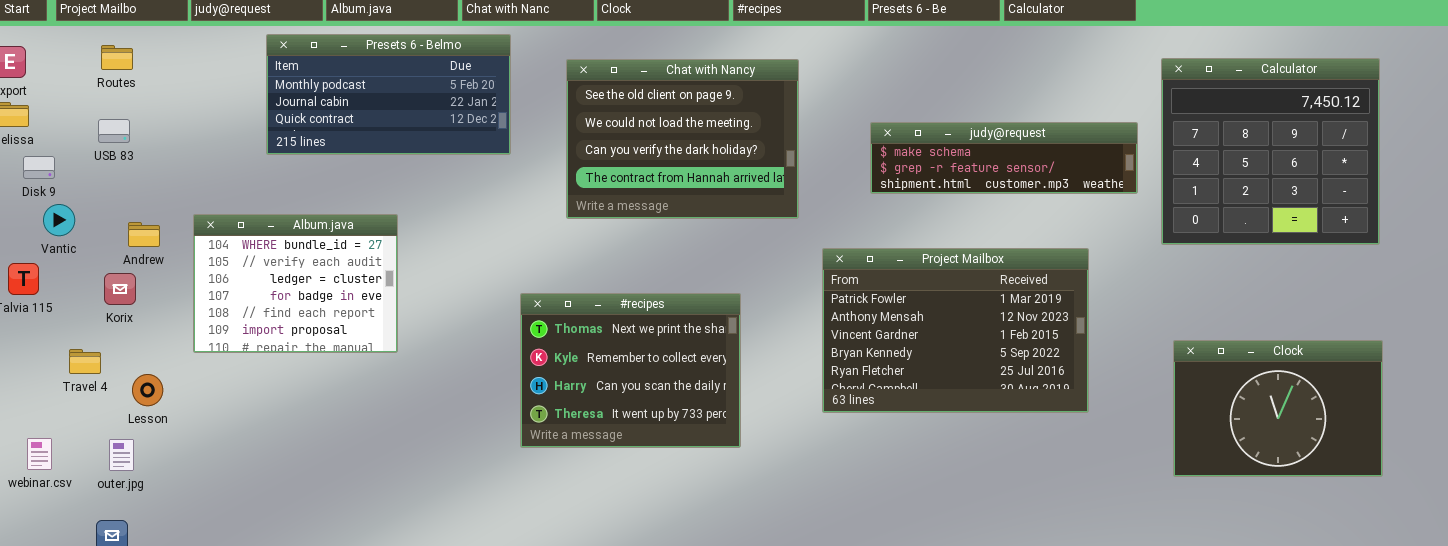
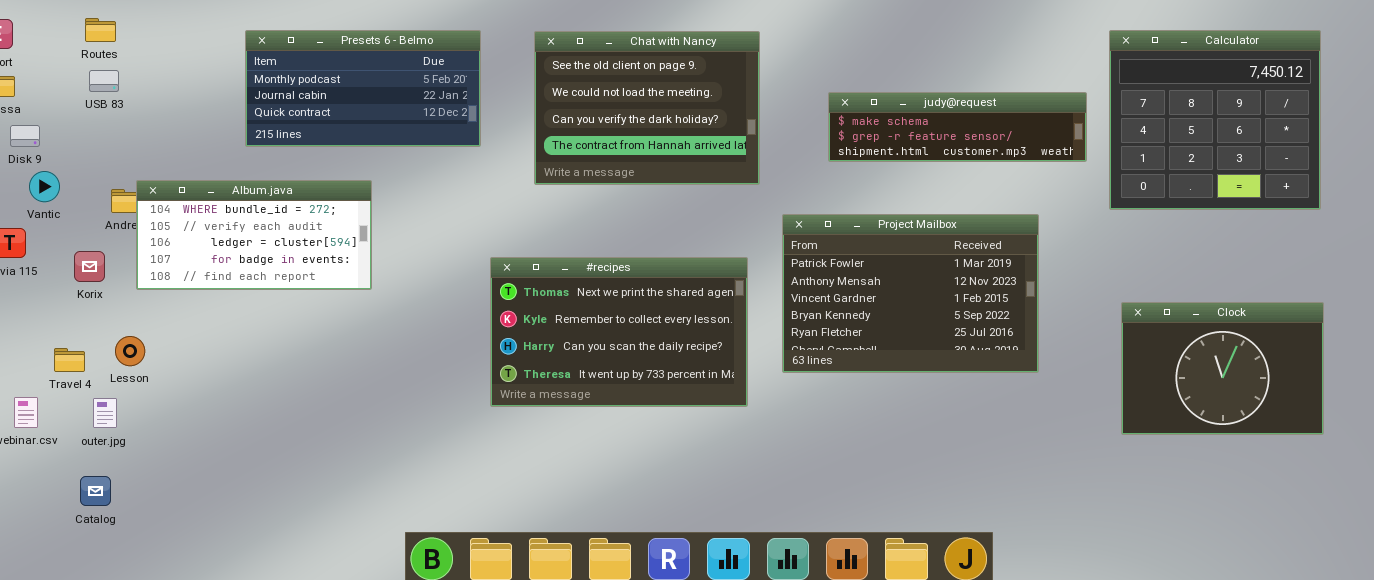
Presets 6 - Belmo: [266,34,511,155] -> [245,30,481,147], moved
USB 83: [98,119,130,143] -> [89,70,119,92], moved
Album.java: [193,214,398,353] -> [136,180,372,290], resized
Korix: [104,273,136,305] -> [74,251,105,282], moved
#recipes: [520,293,741,448] -> [490,257,748,407], resized
Travel 4: [69,349,101,374] -> [54,348,85,372], moved

